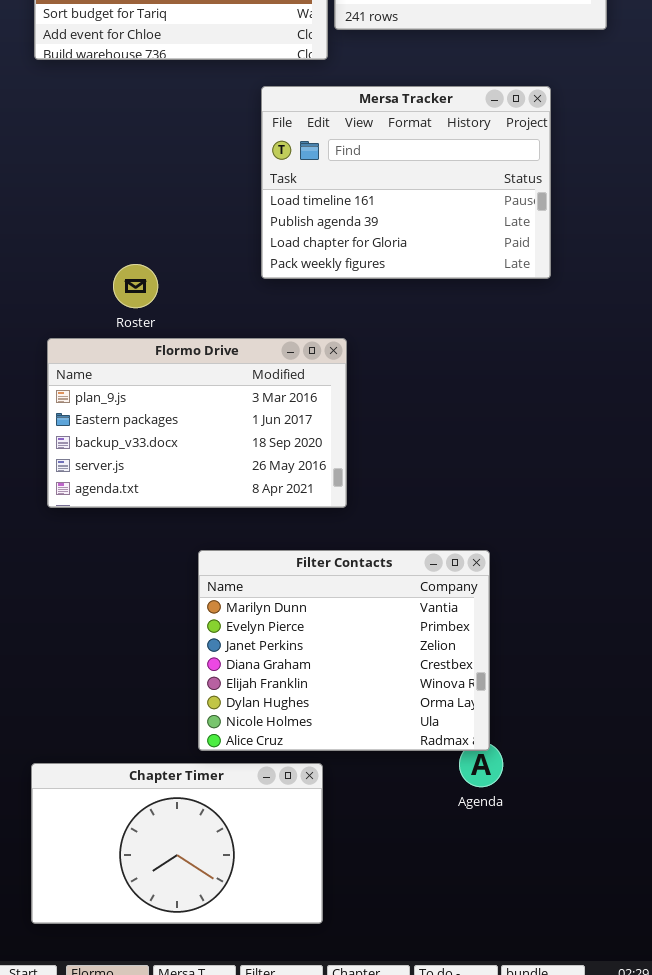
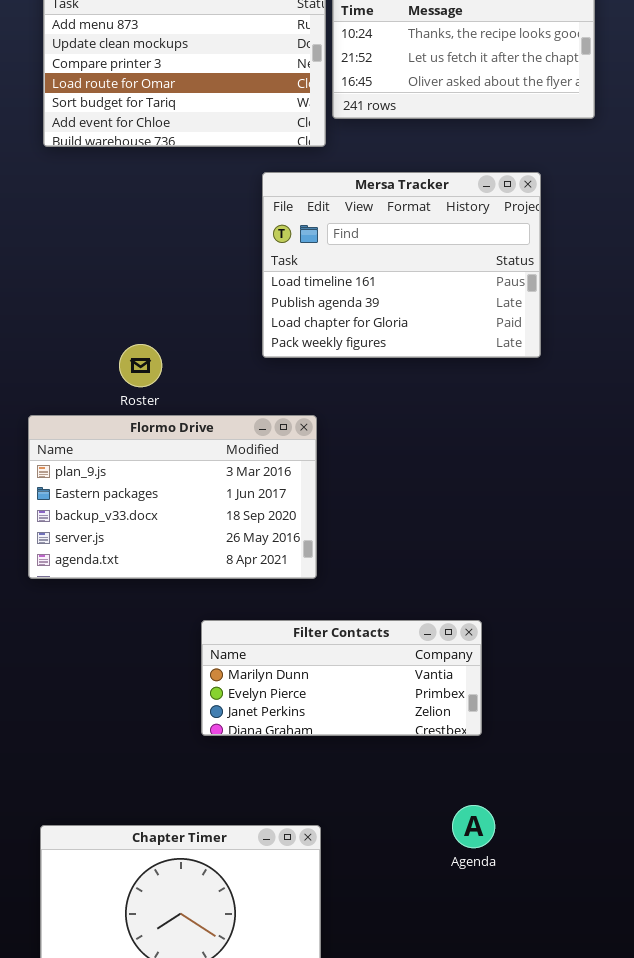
Flormo Drive: [47,338,347,508] -> [28,415,317,579], moved
Filter Contacts: [198,550,490,751] -> [201,620,482,736], resized

